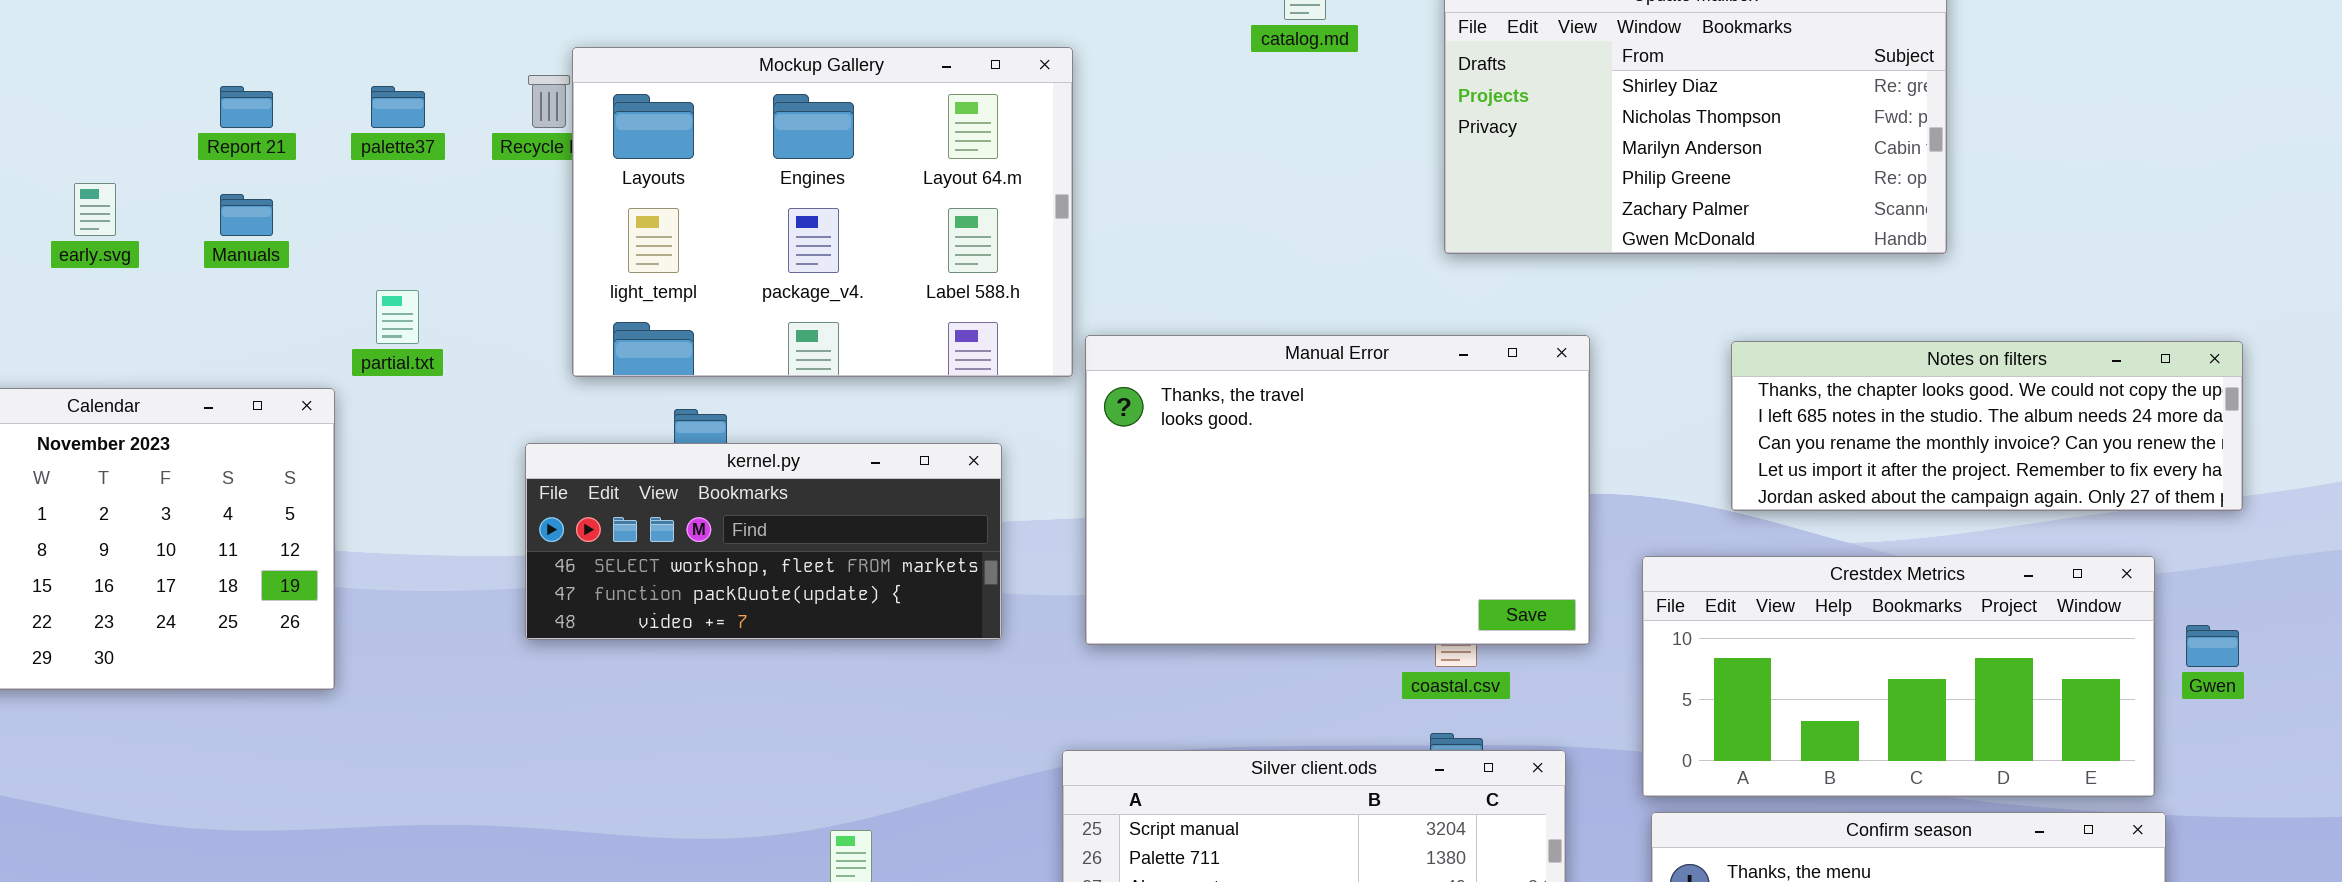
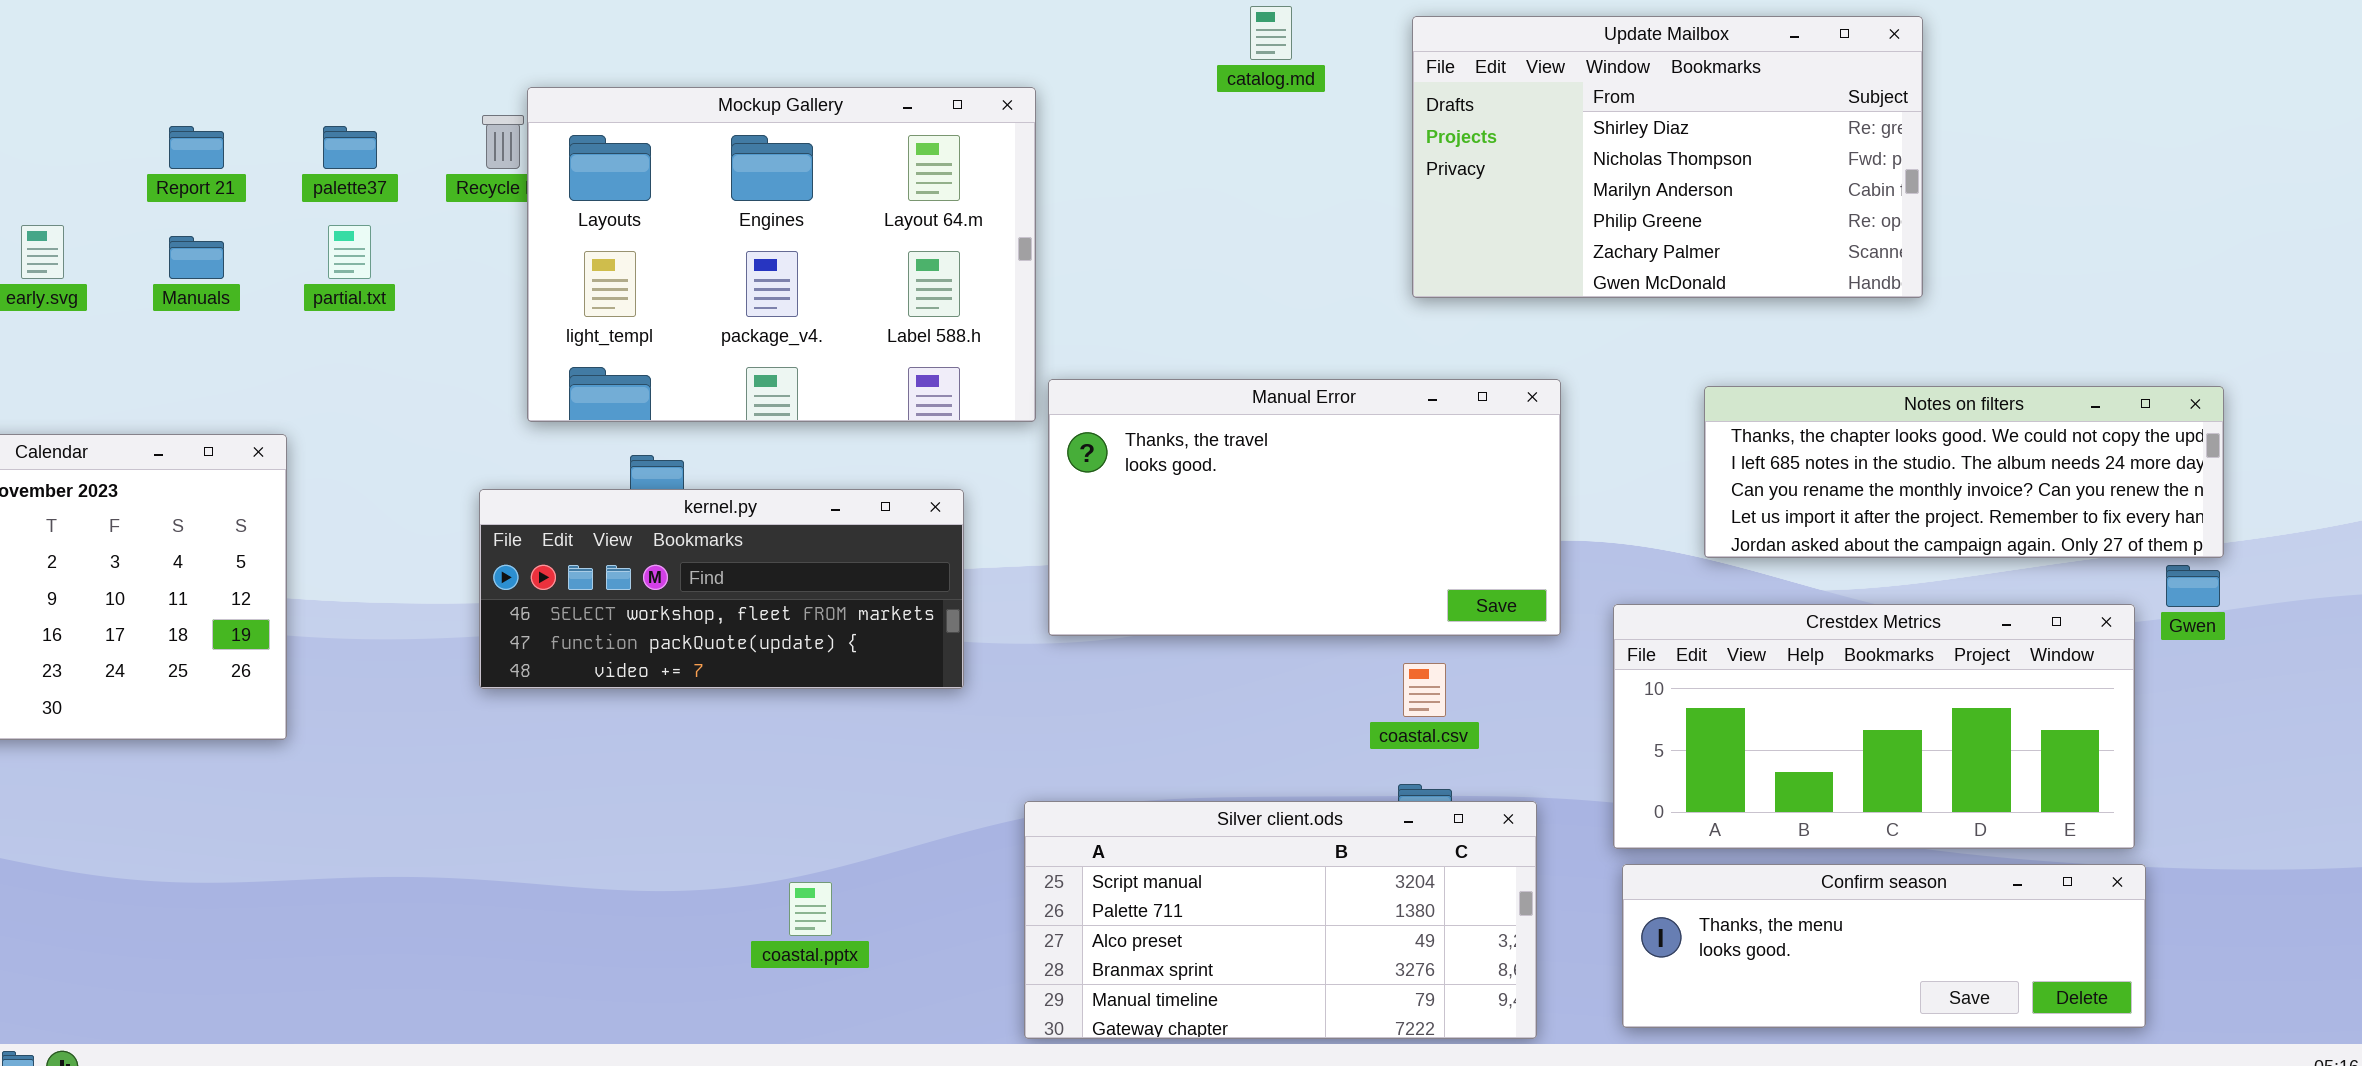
partial.txt: [376,290,419,344] -> [328,225,371,279], moved
Manual Error: [1085,335,1590,645] -> [1048,379,1561,636], resized
Gwen: [2186,625,2239,667] -> [2166,565,2220,607], moved

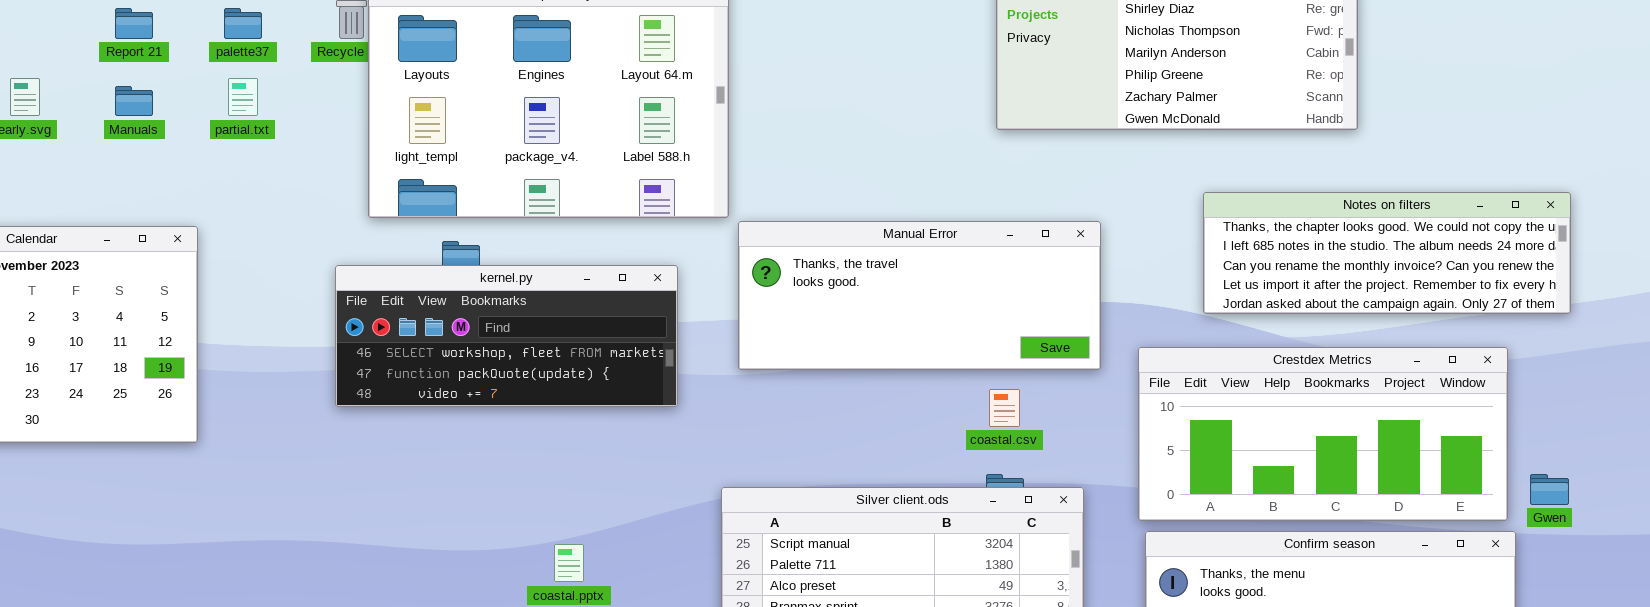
Manual Error: [1048,379,1561,636] -> [738,221,1101,370], resized
Gwen: [2166,565,2220,607] -> [1530,474,1569,505], moved

